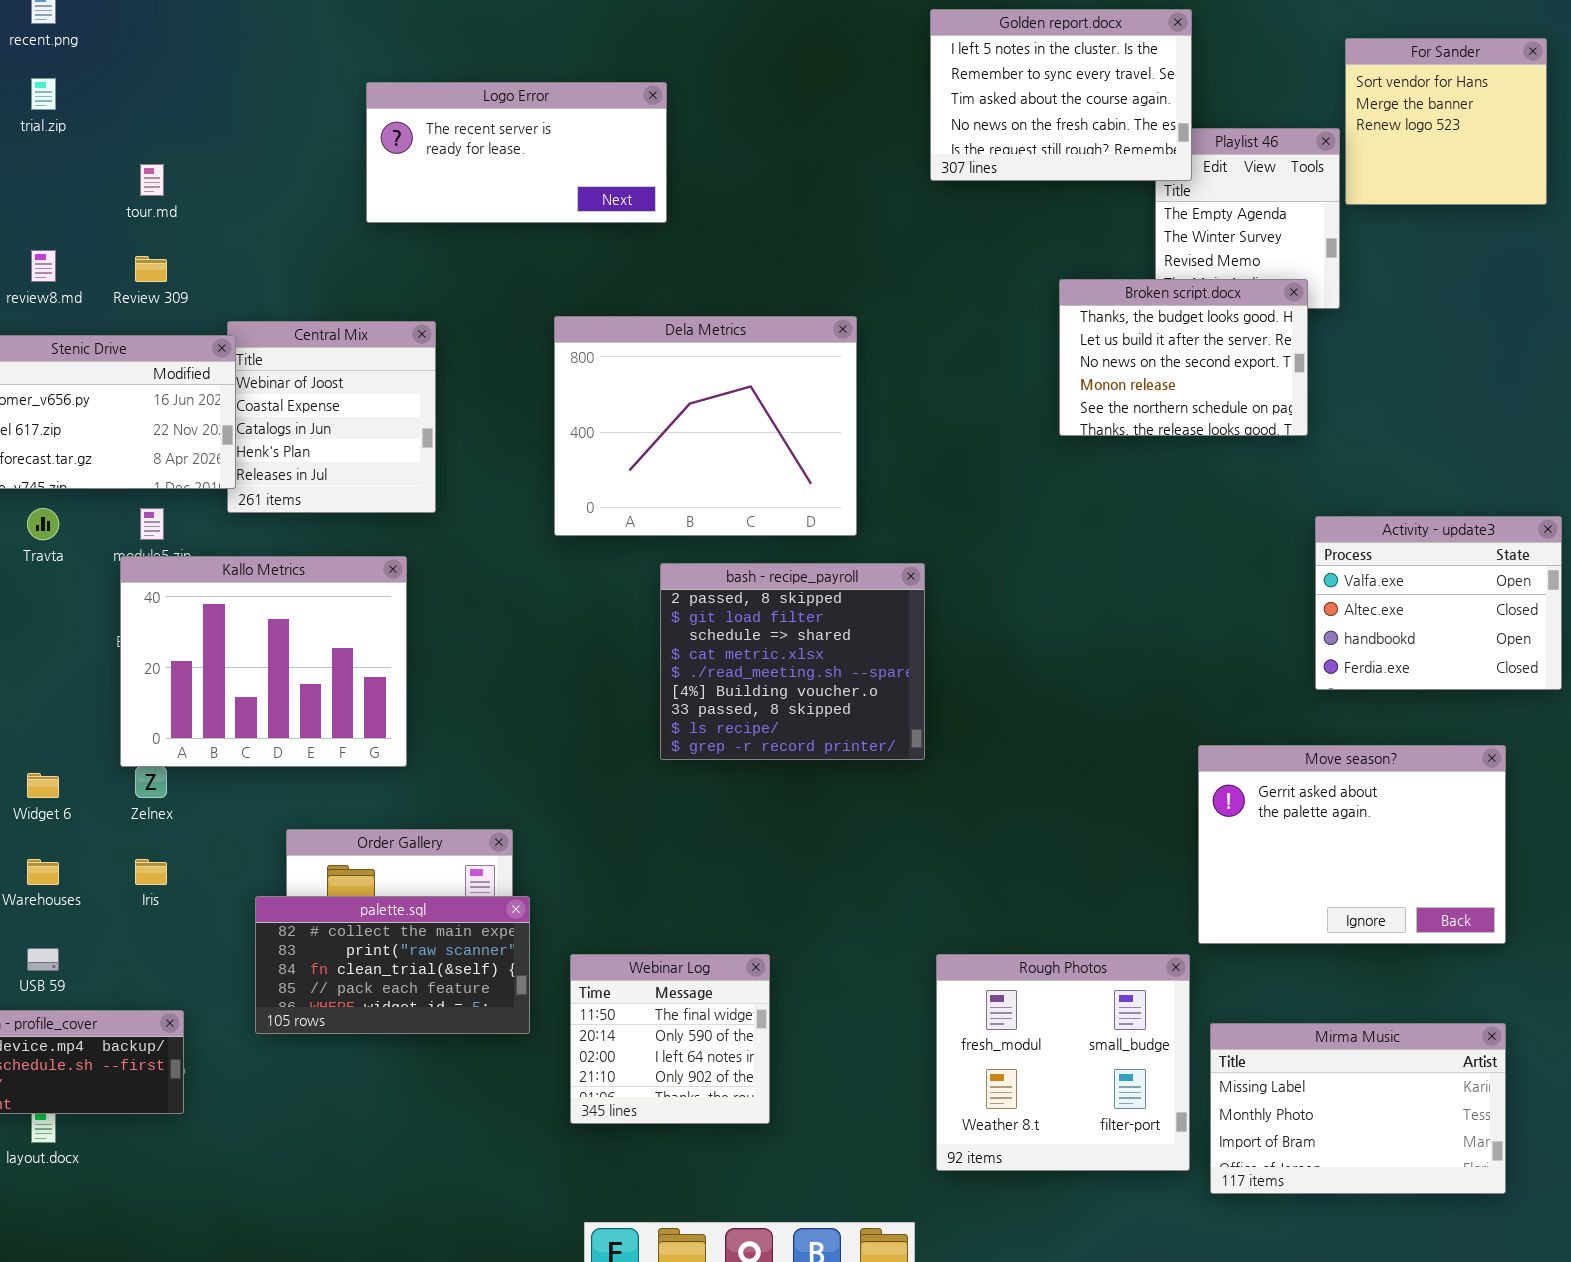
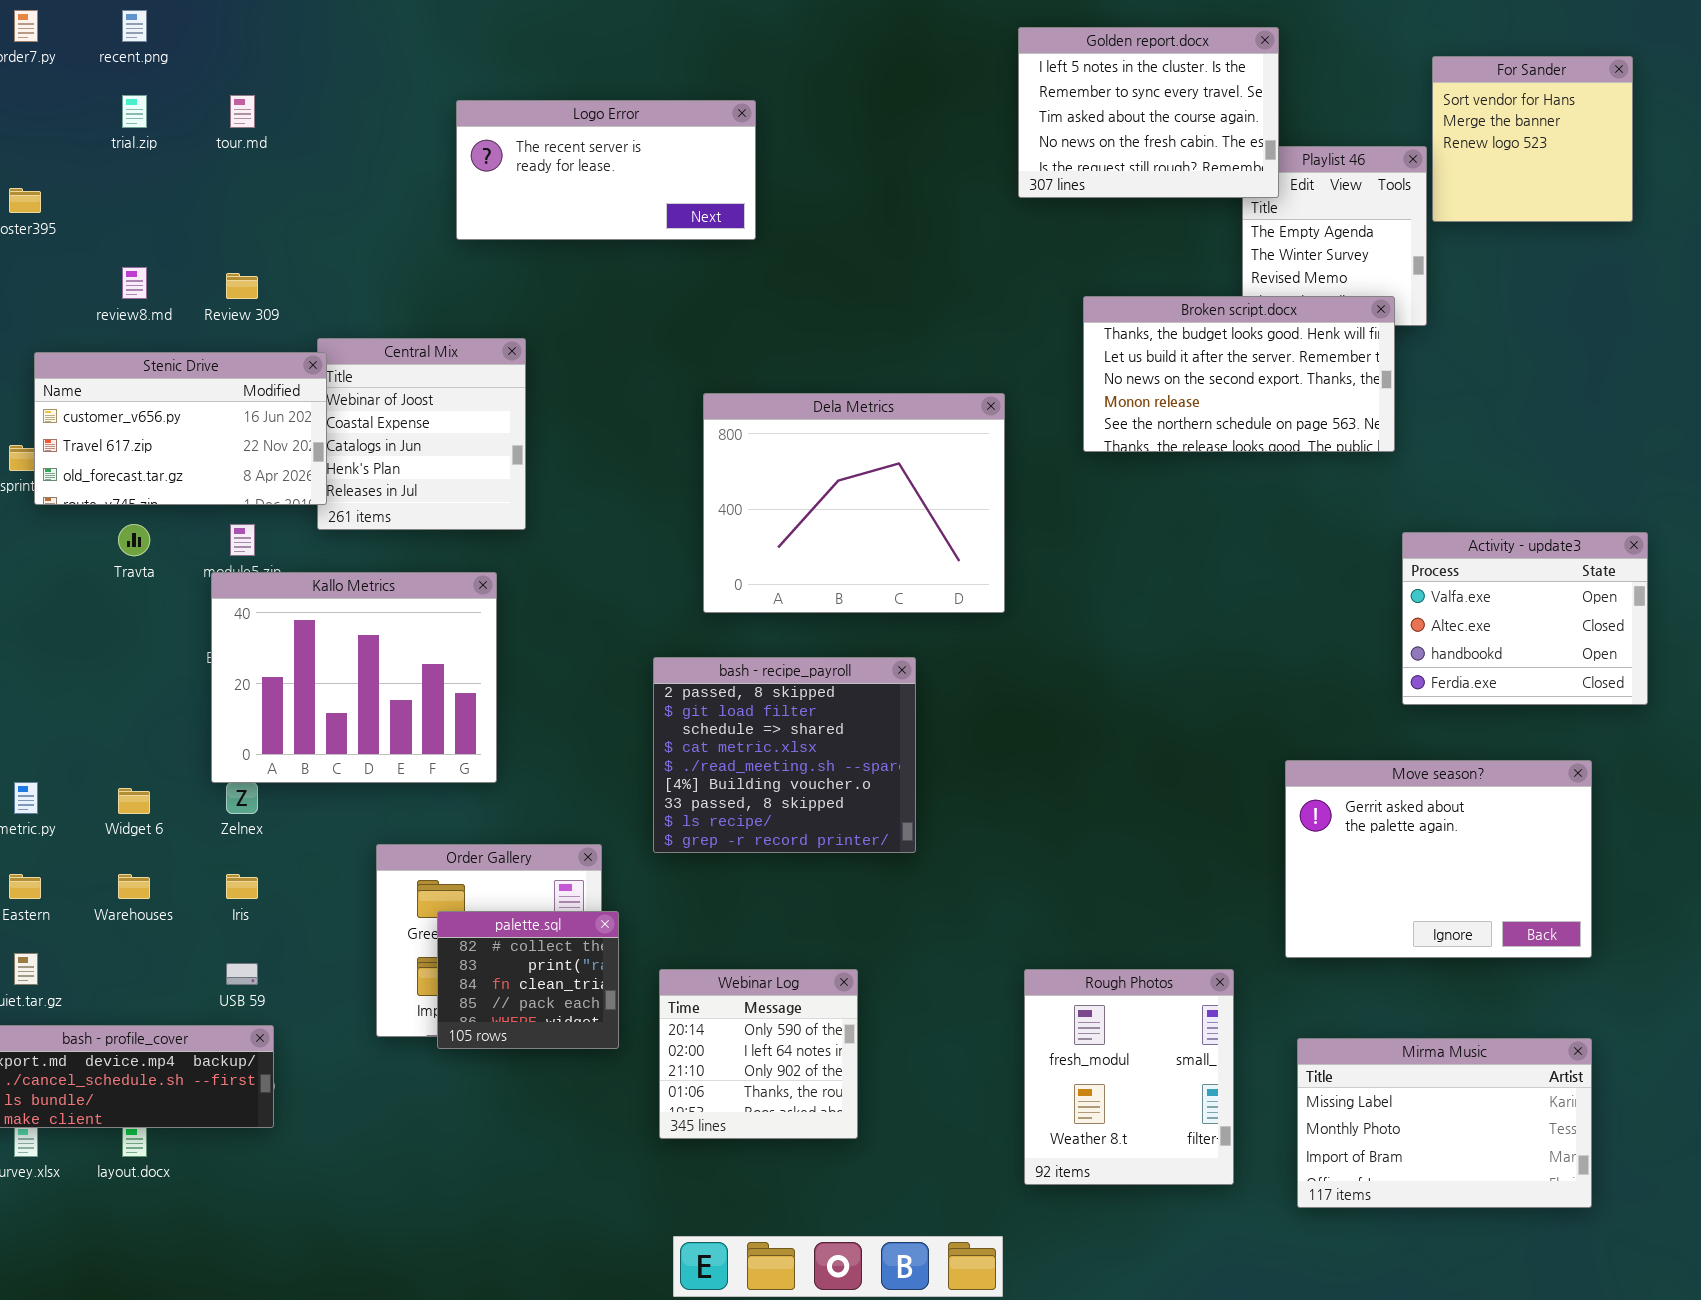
tour.md: [140,164,164,196] -> [230,95,255,128], moved
Broken script.docx: [1059,279,1308,436] -> [1083,296,1395,452], resized
Dela Metrics: [554,316,857,536] -> [703,393,1005,613], moved
bash - recipe_payroll: [660,563,925,760] -> [653,657,916,853], moved
palette.sql: [255,896,530,1034] -> [437,911,619,1049], resized
USB 59: [27,948,59,971] -> [226,963,258,985], moved
Webinar Log: [570,954,770,1124] -> [659,969,858,1139], scrolled down 1 row
Rough Photos: [936,954,1190,1171] -> [1024,969,1234,1185], resized

